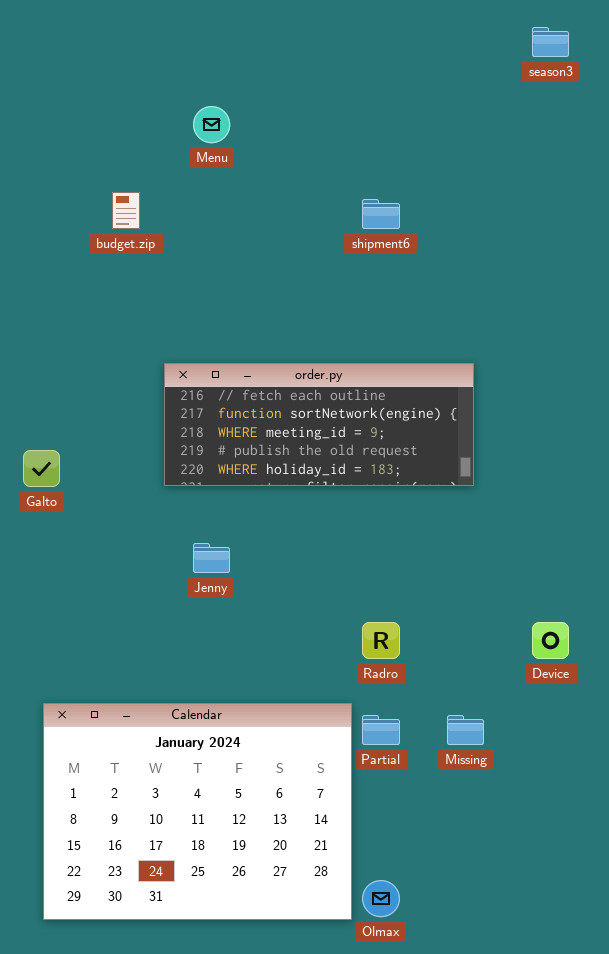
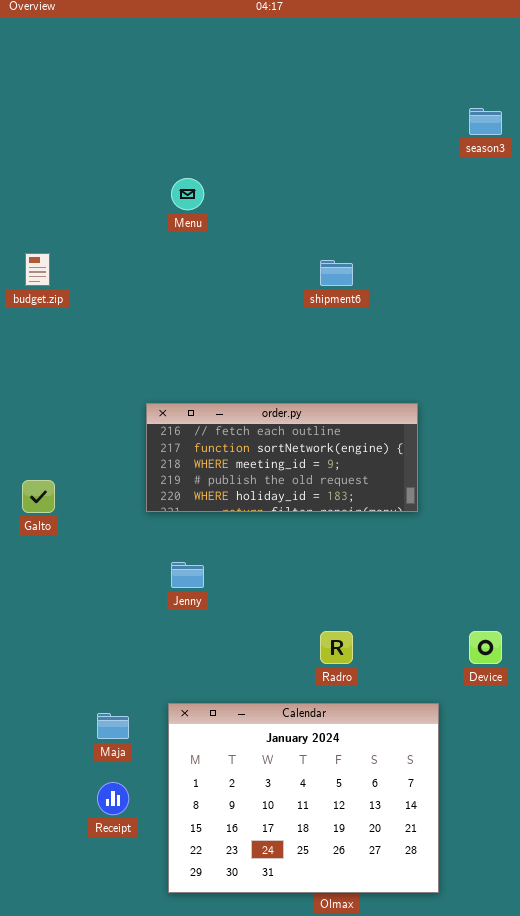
budget.zip: [112,192,140,229] -> [25,253,50,286], moved
Calendar: [43,703,352,920] -> [168,703,439,893], moved

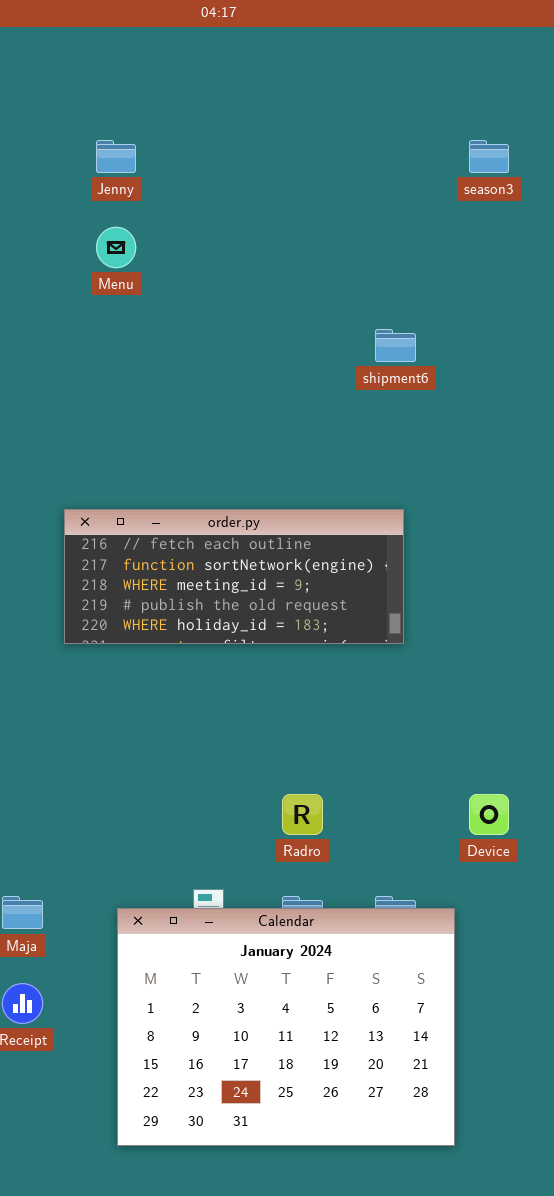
shipment6: [320,260,353,286] -> [375,329,416,362], moved
Jenny: [171,562,204,588] -> [96,140,136,173], moved
Calendar: [168,703,439,893] -> [117,908,455,1146], moved

